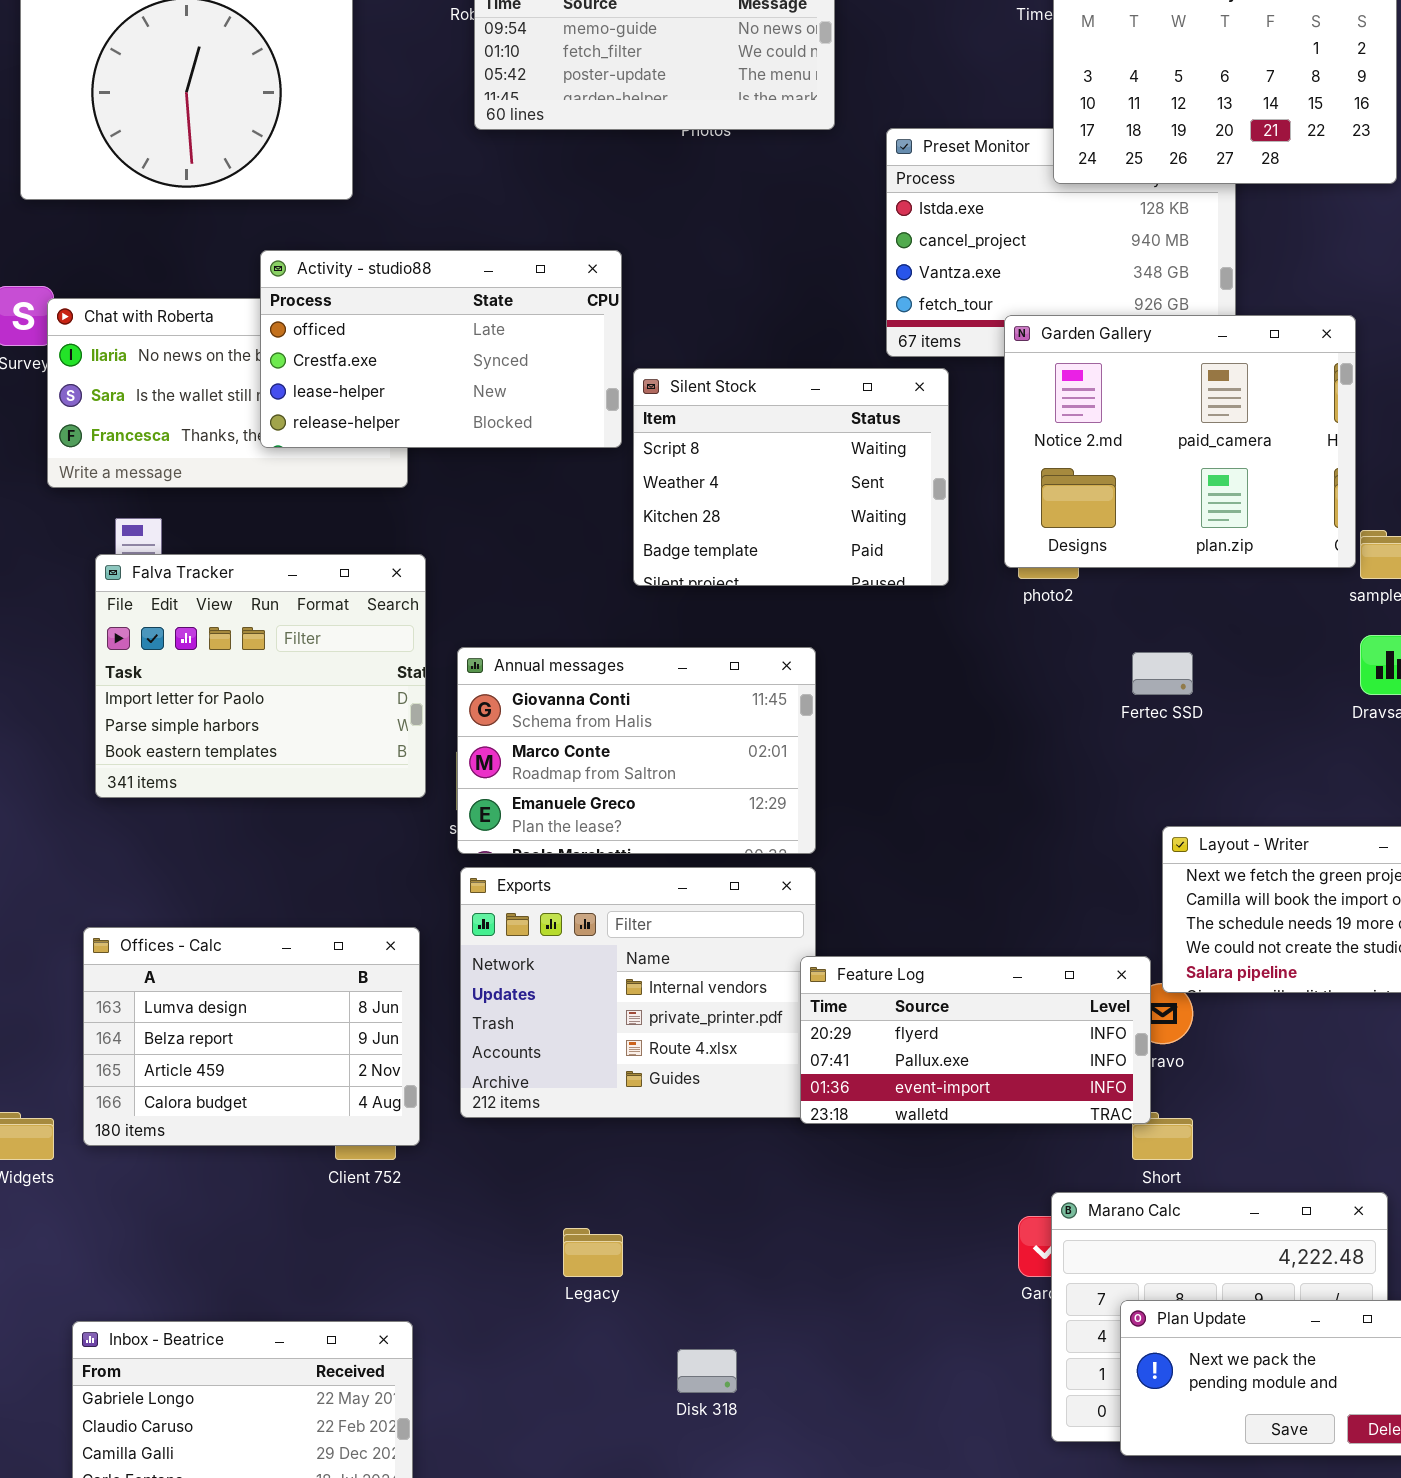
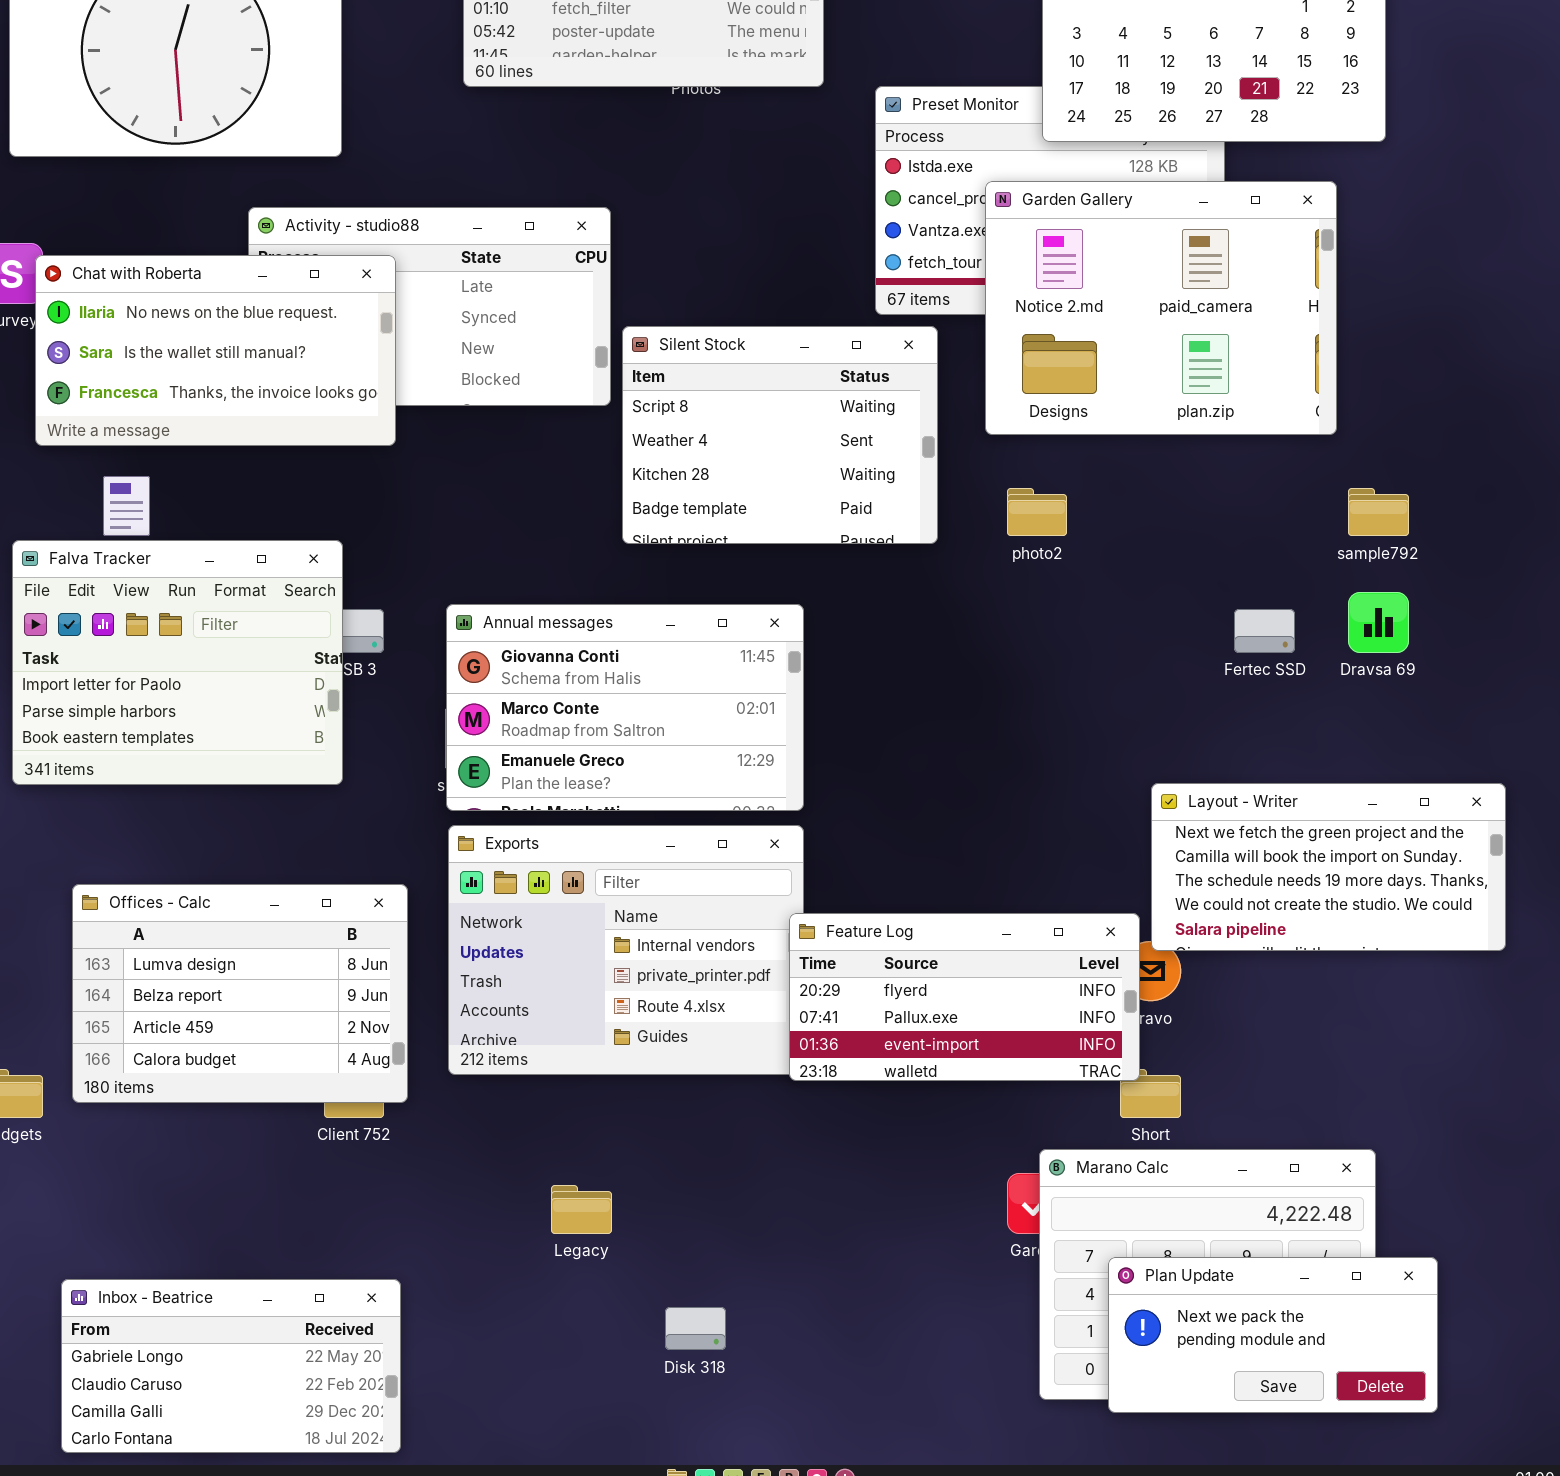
Chat with Roberta: [47,298,408,488] -> [35,255,396,446], raised
Garden Gallery: [1004,315,1356,568] -> [985,181,1337,435], moved
Falva Tracker: [95,554,426,798] -> [12,540,343,785], moved
Fertec SSD: [1132,652,1193,695] -> [1234,609,1295,653], moved

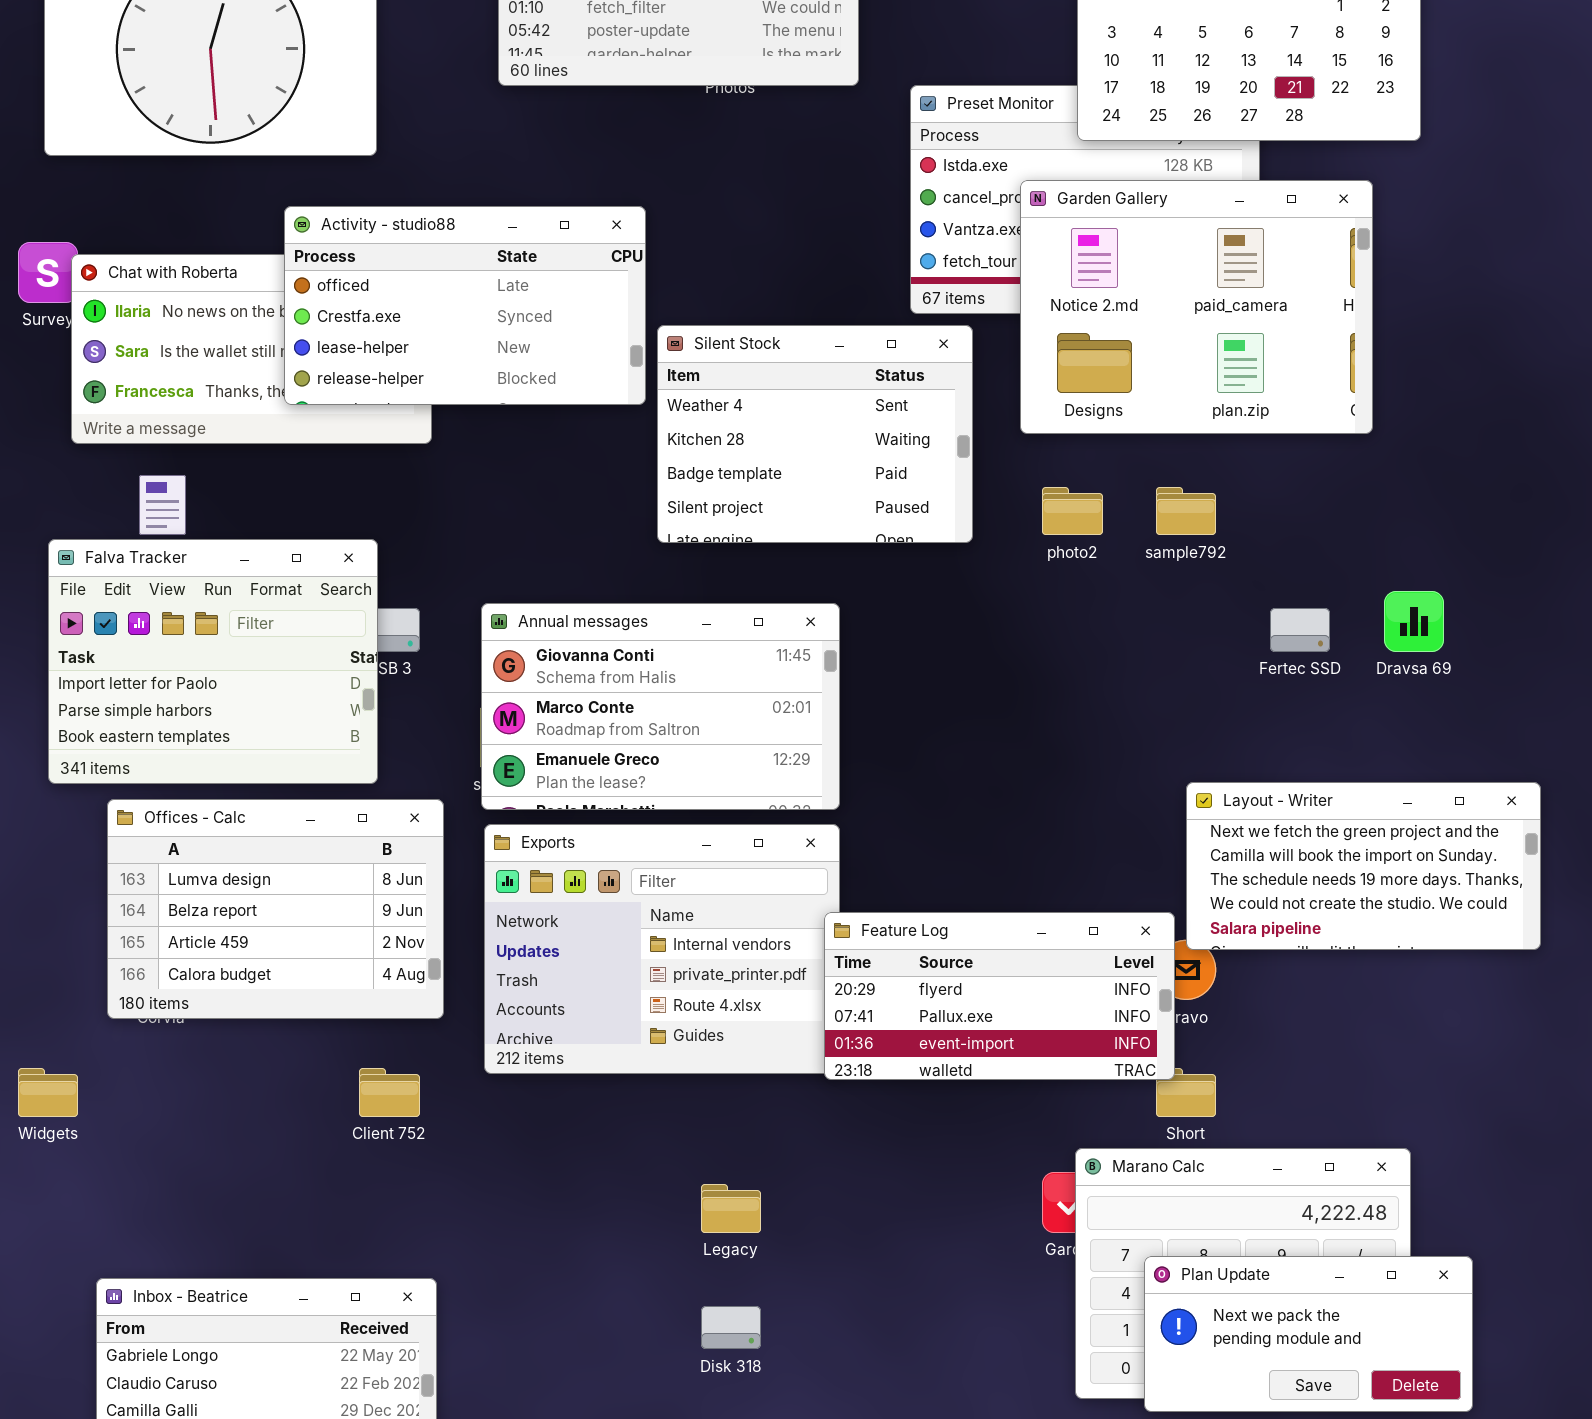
Activity - studio88: [248,207,611,406] -> [284,206,646,405], raised
Silent Stock: [622,326,938,544] -> [657,325,973,543], scrolled down 1 row
sample792: [1348,488,1409,536] -> [1156,487,1216,535], moved
Offices - Calc: [72,884,408,1103] -> [107,799,444,1019], moved
Legacy: [551,1185,612,1234] -> [701,1184,761,1233], moved

